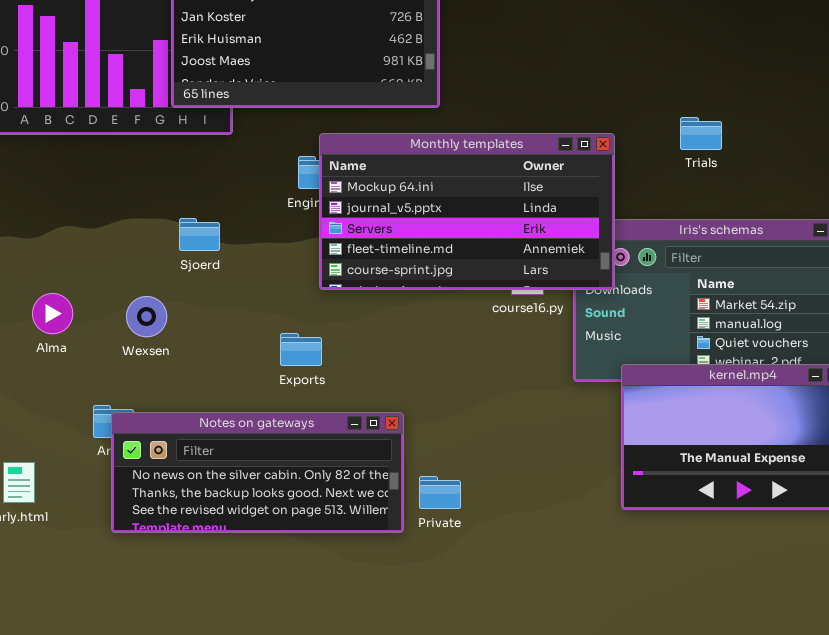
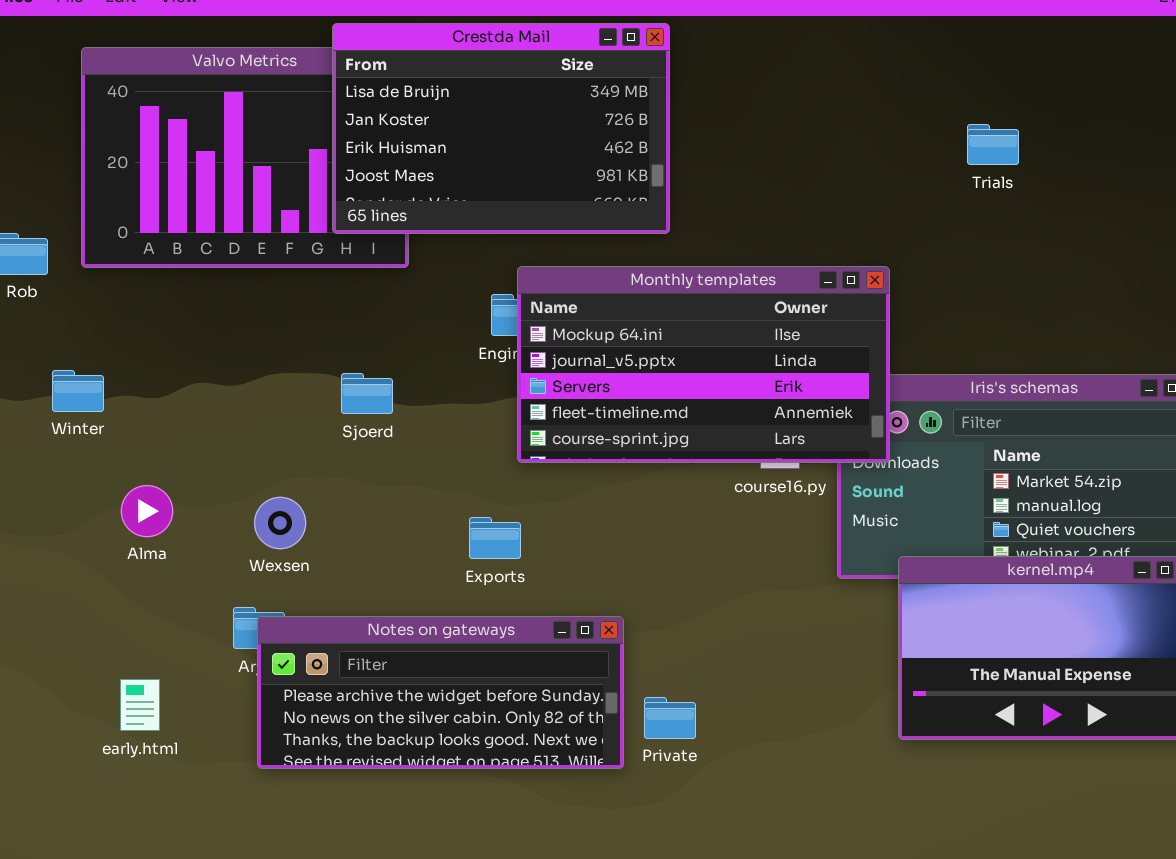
Trials: [680,117,722,150] -> [967,124,1019,165], moved
Alma: [32,293,73,334] -> [121,485,173,537], moved
Wexsen: [126,296,167,337] -> [254,497,306,549], moved
Notes on gateways: [111,412,404,533] -> [257,616,624,769], scrolled up 1 row

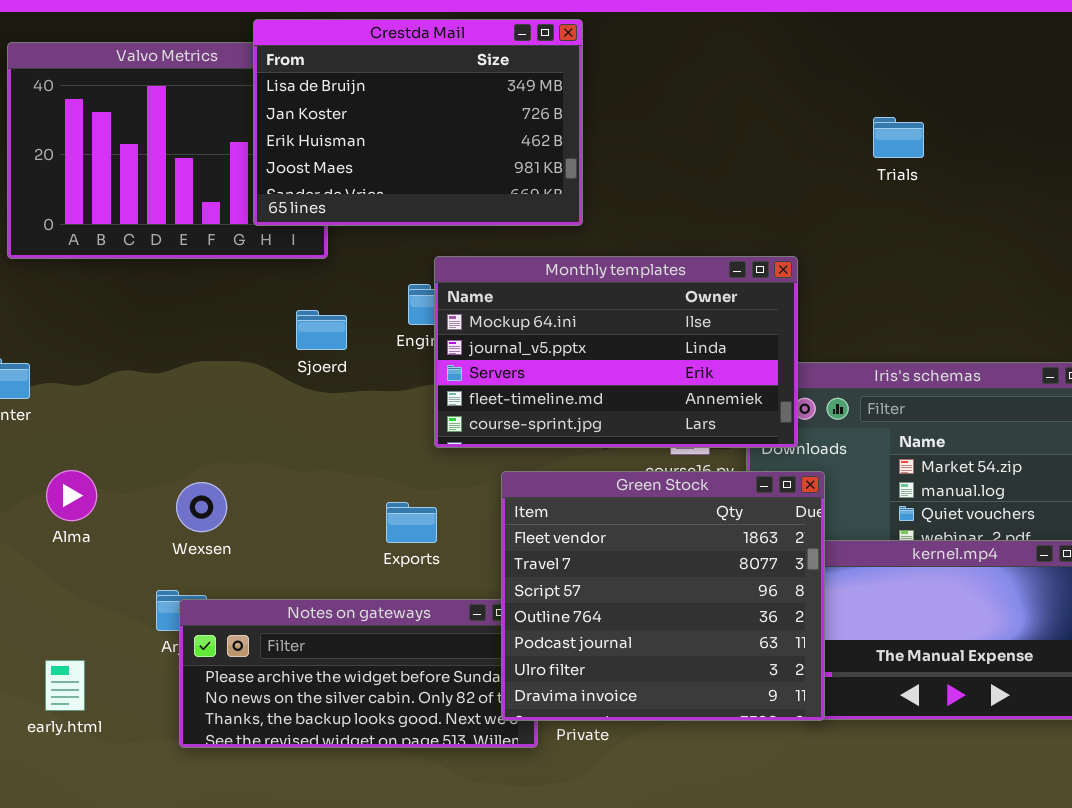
Sjoerd: [341,373,393,414] -> [296,310,347,350], moved
Green Stock: none -> [501,471,825,721], opened

